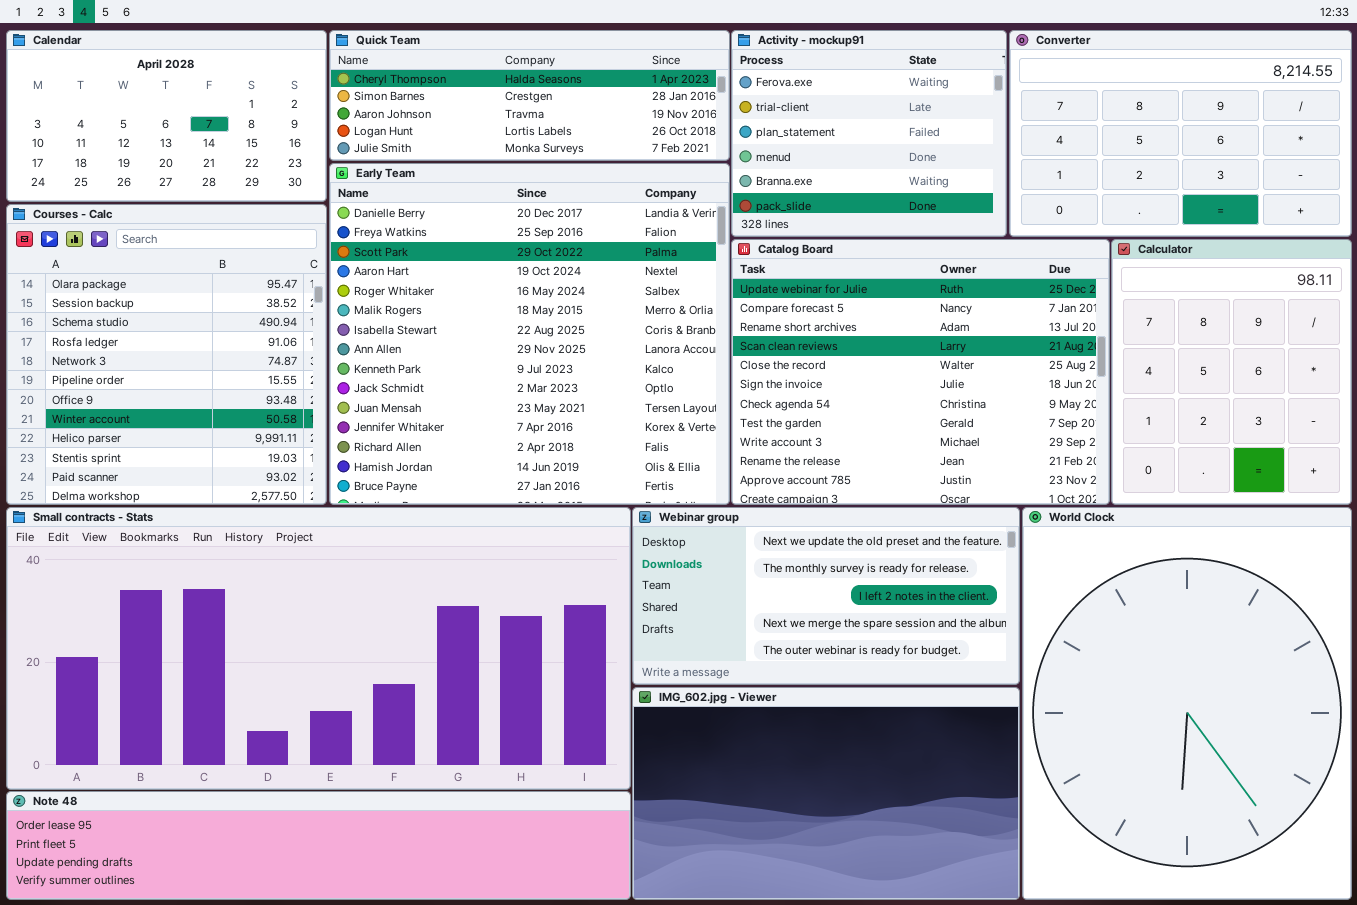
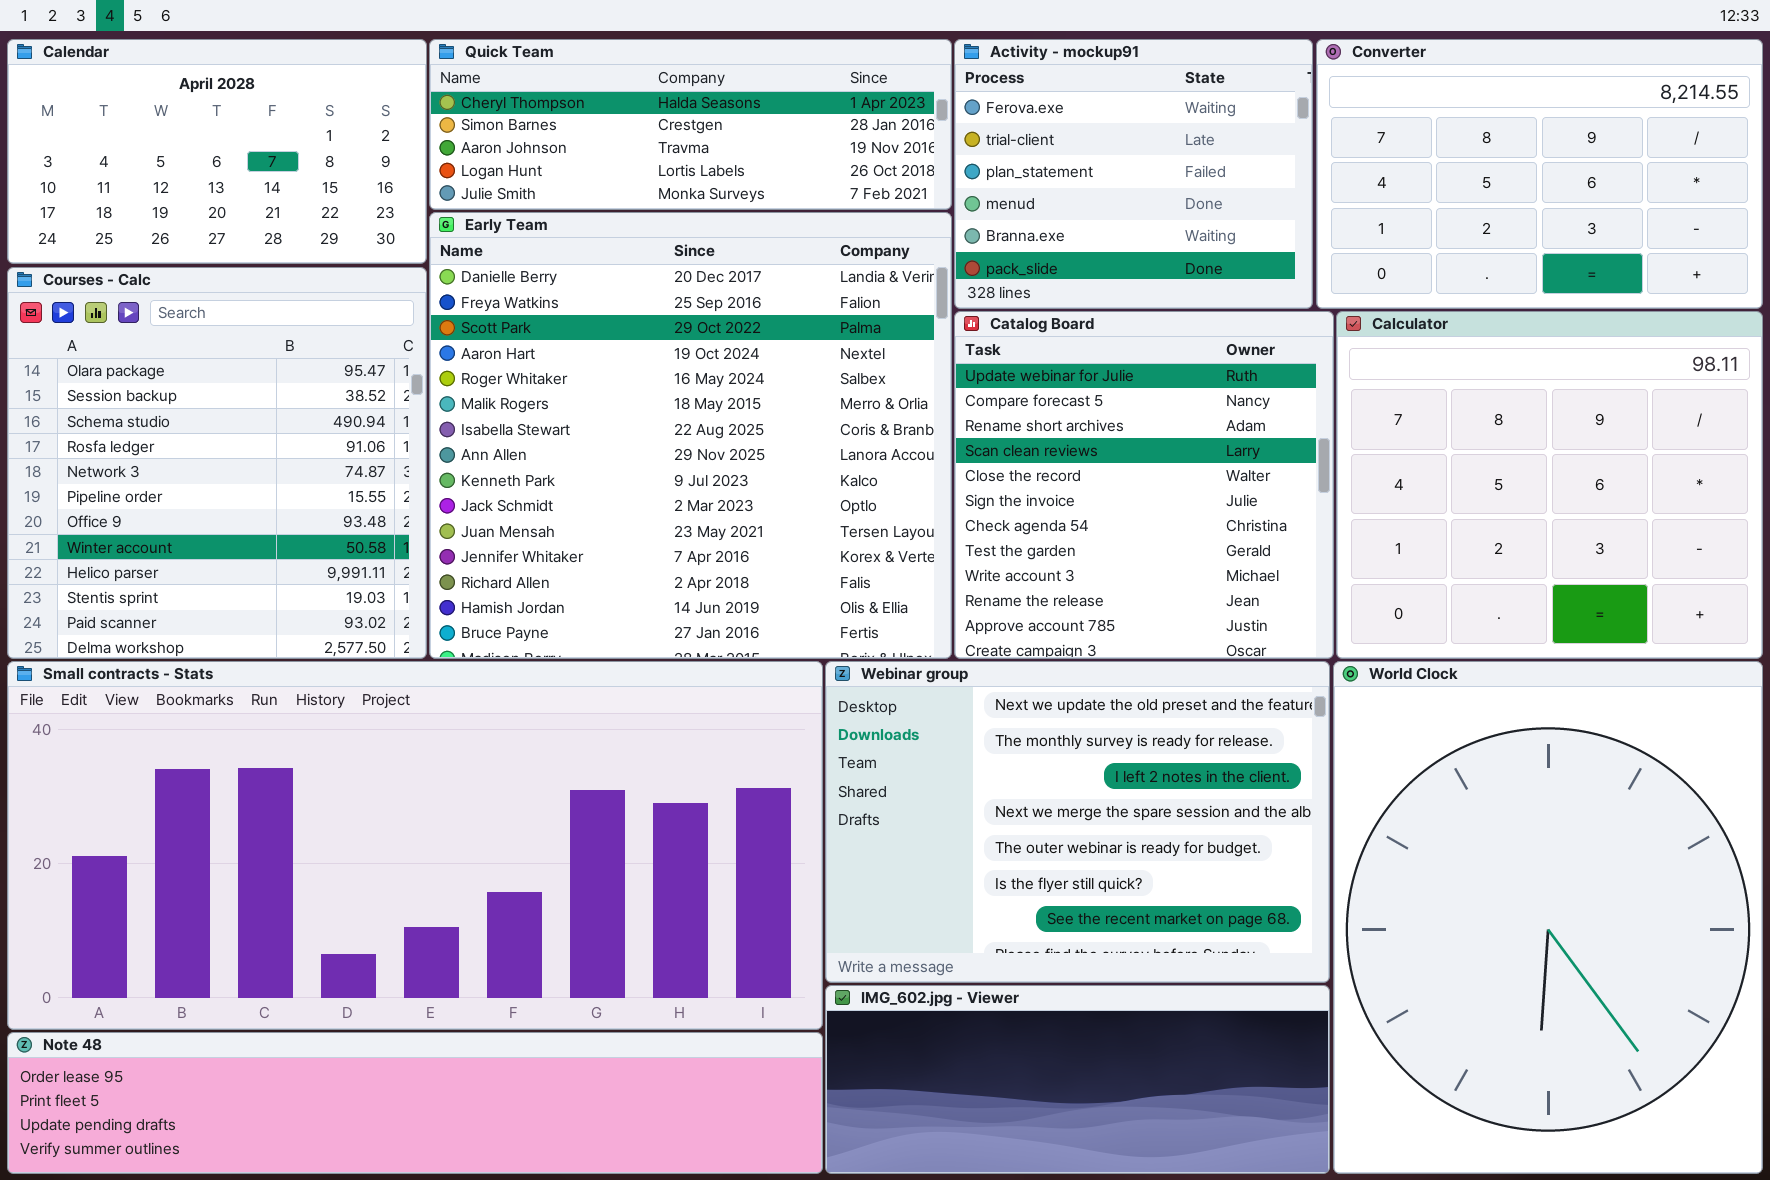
Catalog Board: [731,239,1110,505] -> [954,311,1334,659], resized
Calculator: [1111,239,1352,505] -> [1336,311,1763,659], resized
Webinar group: [632,507,1020,685] -> [825,661,1330,983], resized
IMG_602.jpg - Viewer: [632,687,1020,900] -> [825,985,1330,1174], resized

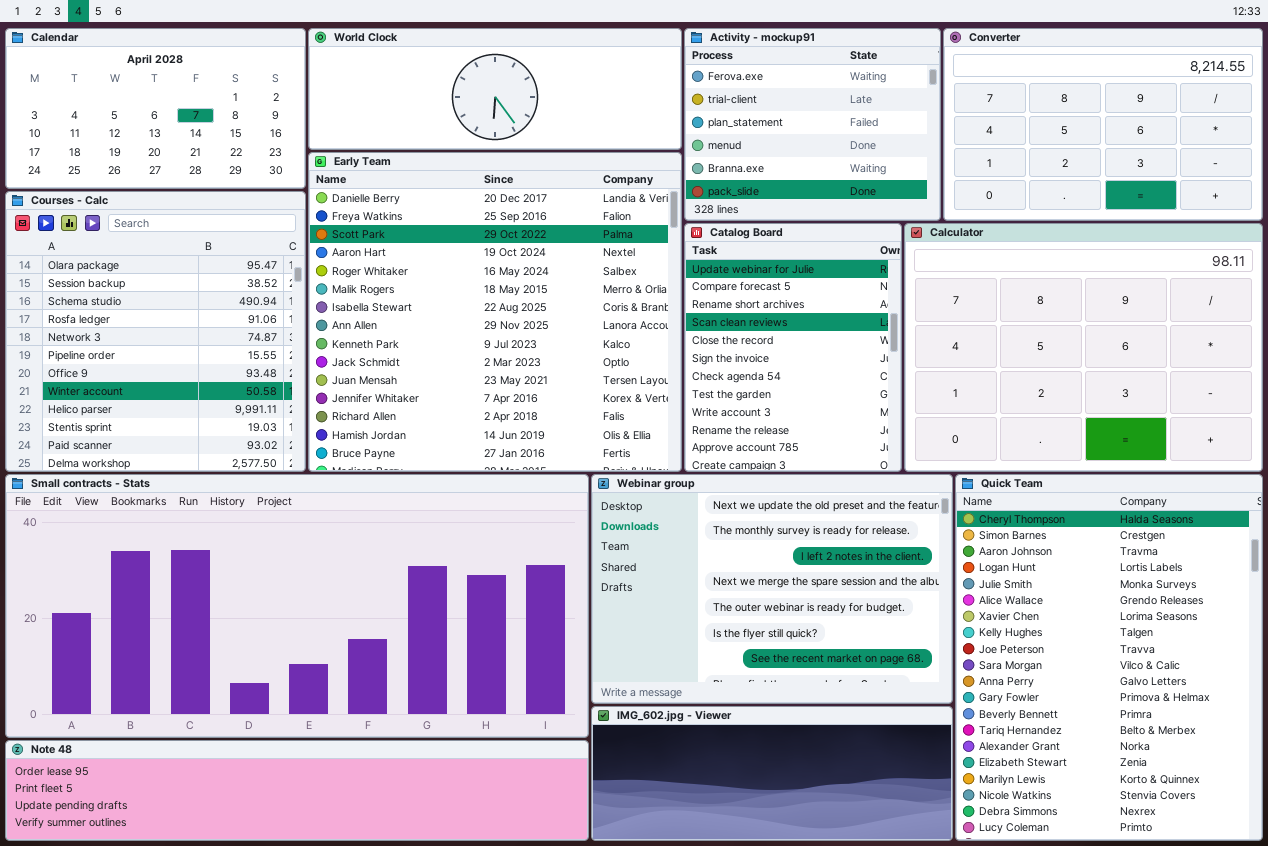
Quick Team: [429,39,952,210] -> [955,474,1263,841], moved, resized
Catalog Board: [954,311,1334,659] -> [684,223,902,472], resized
Calculator: [1336,311,1763,659] -> [904,223,1263,472], resized
World Clock: [1333,661,1763,1174] -> [308,28,682,150], moved, resized

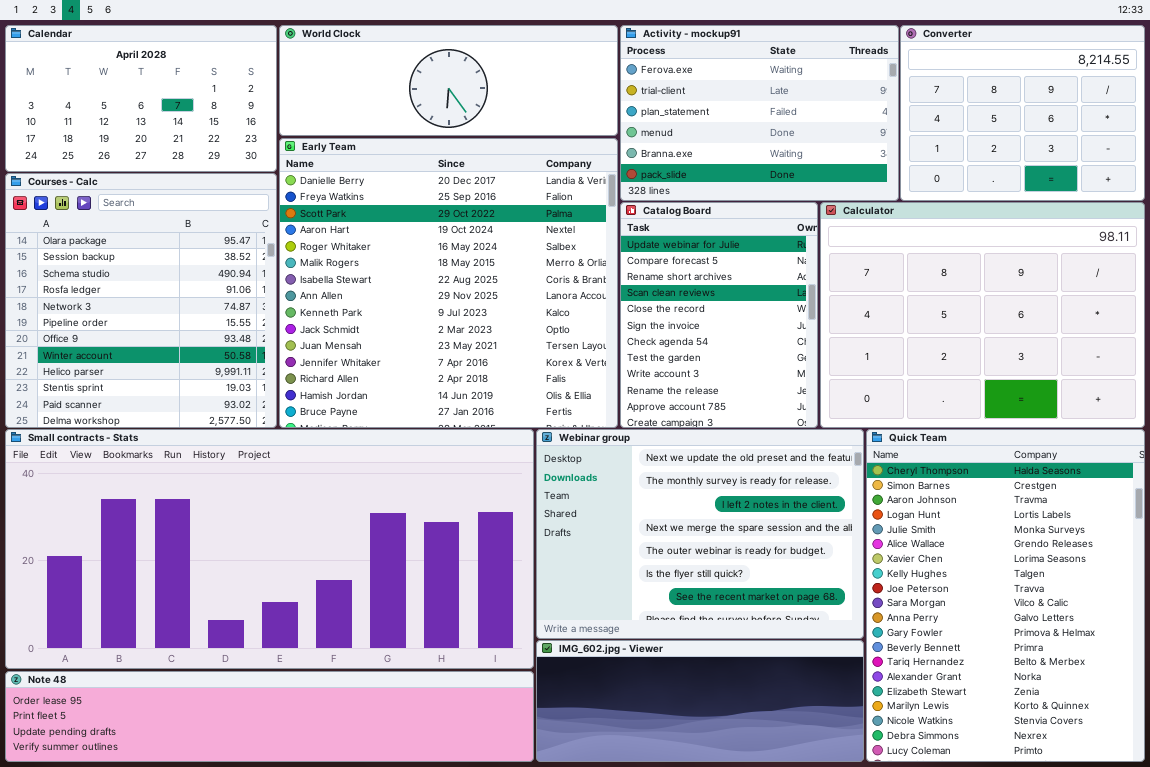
Activity - mockup91: [684,28,941,221] -> [620,25,899,201], resized
Converter: [943,28,1263,221] -> [900,25,1145,201], resized

